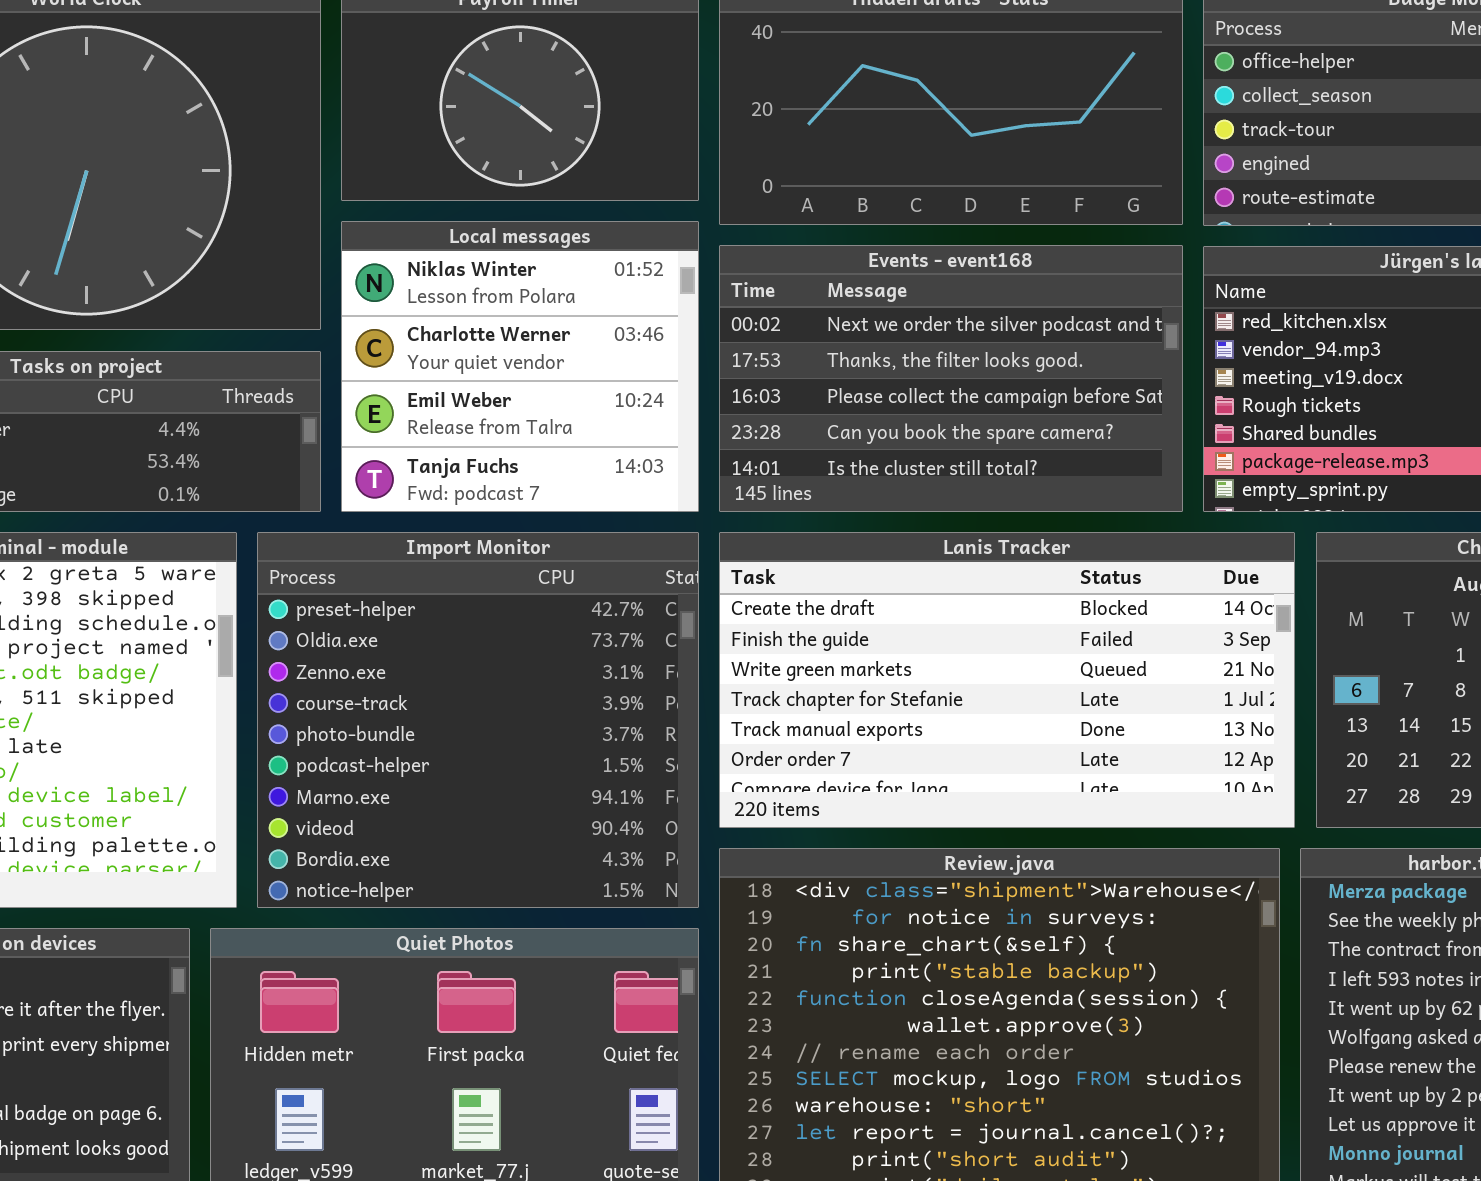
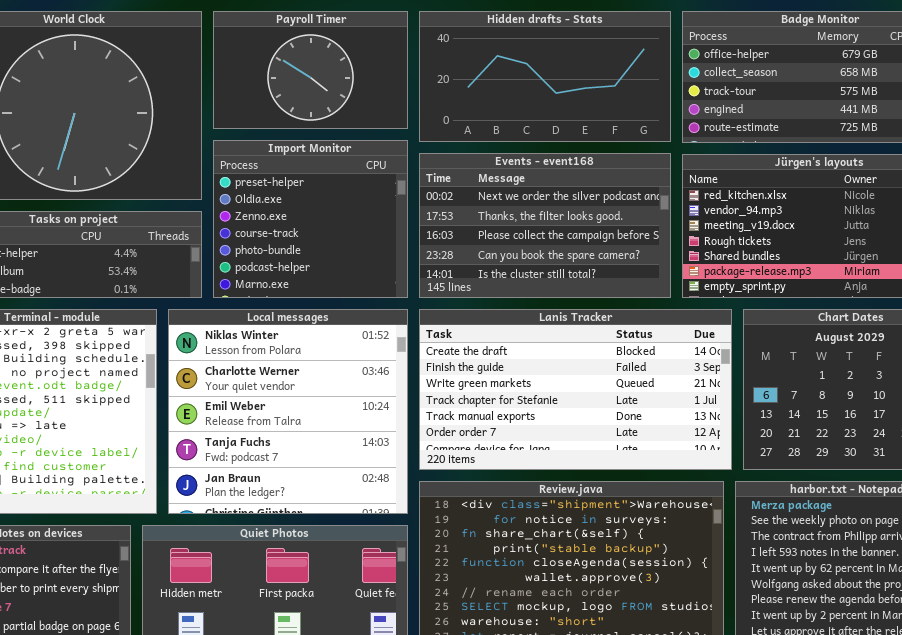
Local messages: [341,221,699,512] -> [168,309,408,514], moved, resized
Import Monitor: [257,532,699,908] -> [213,140,408,298], moved, resized

